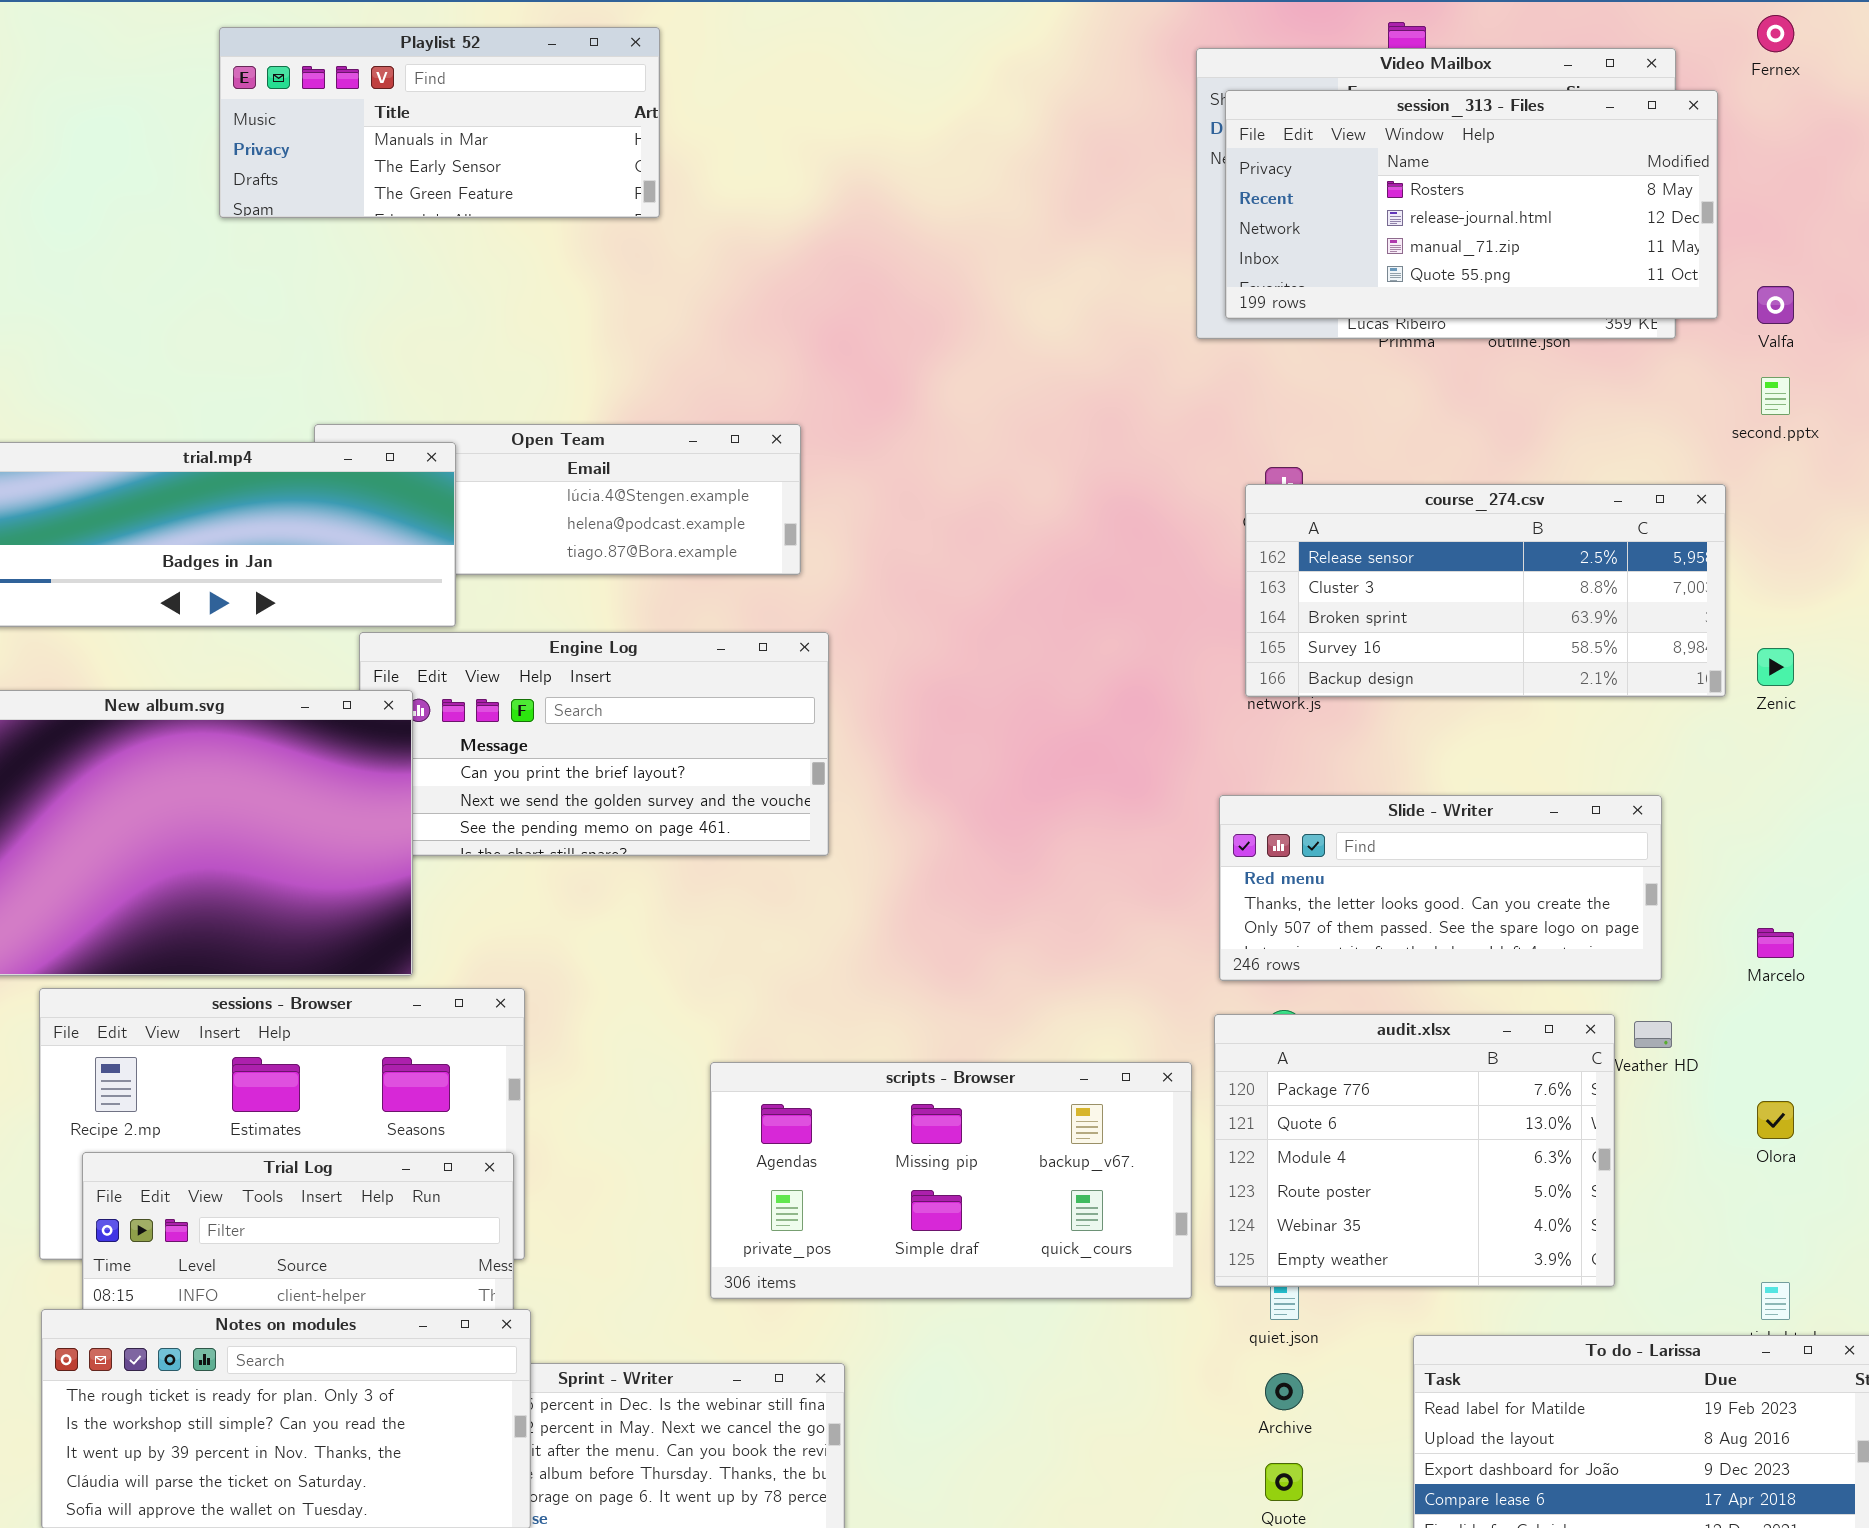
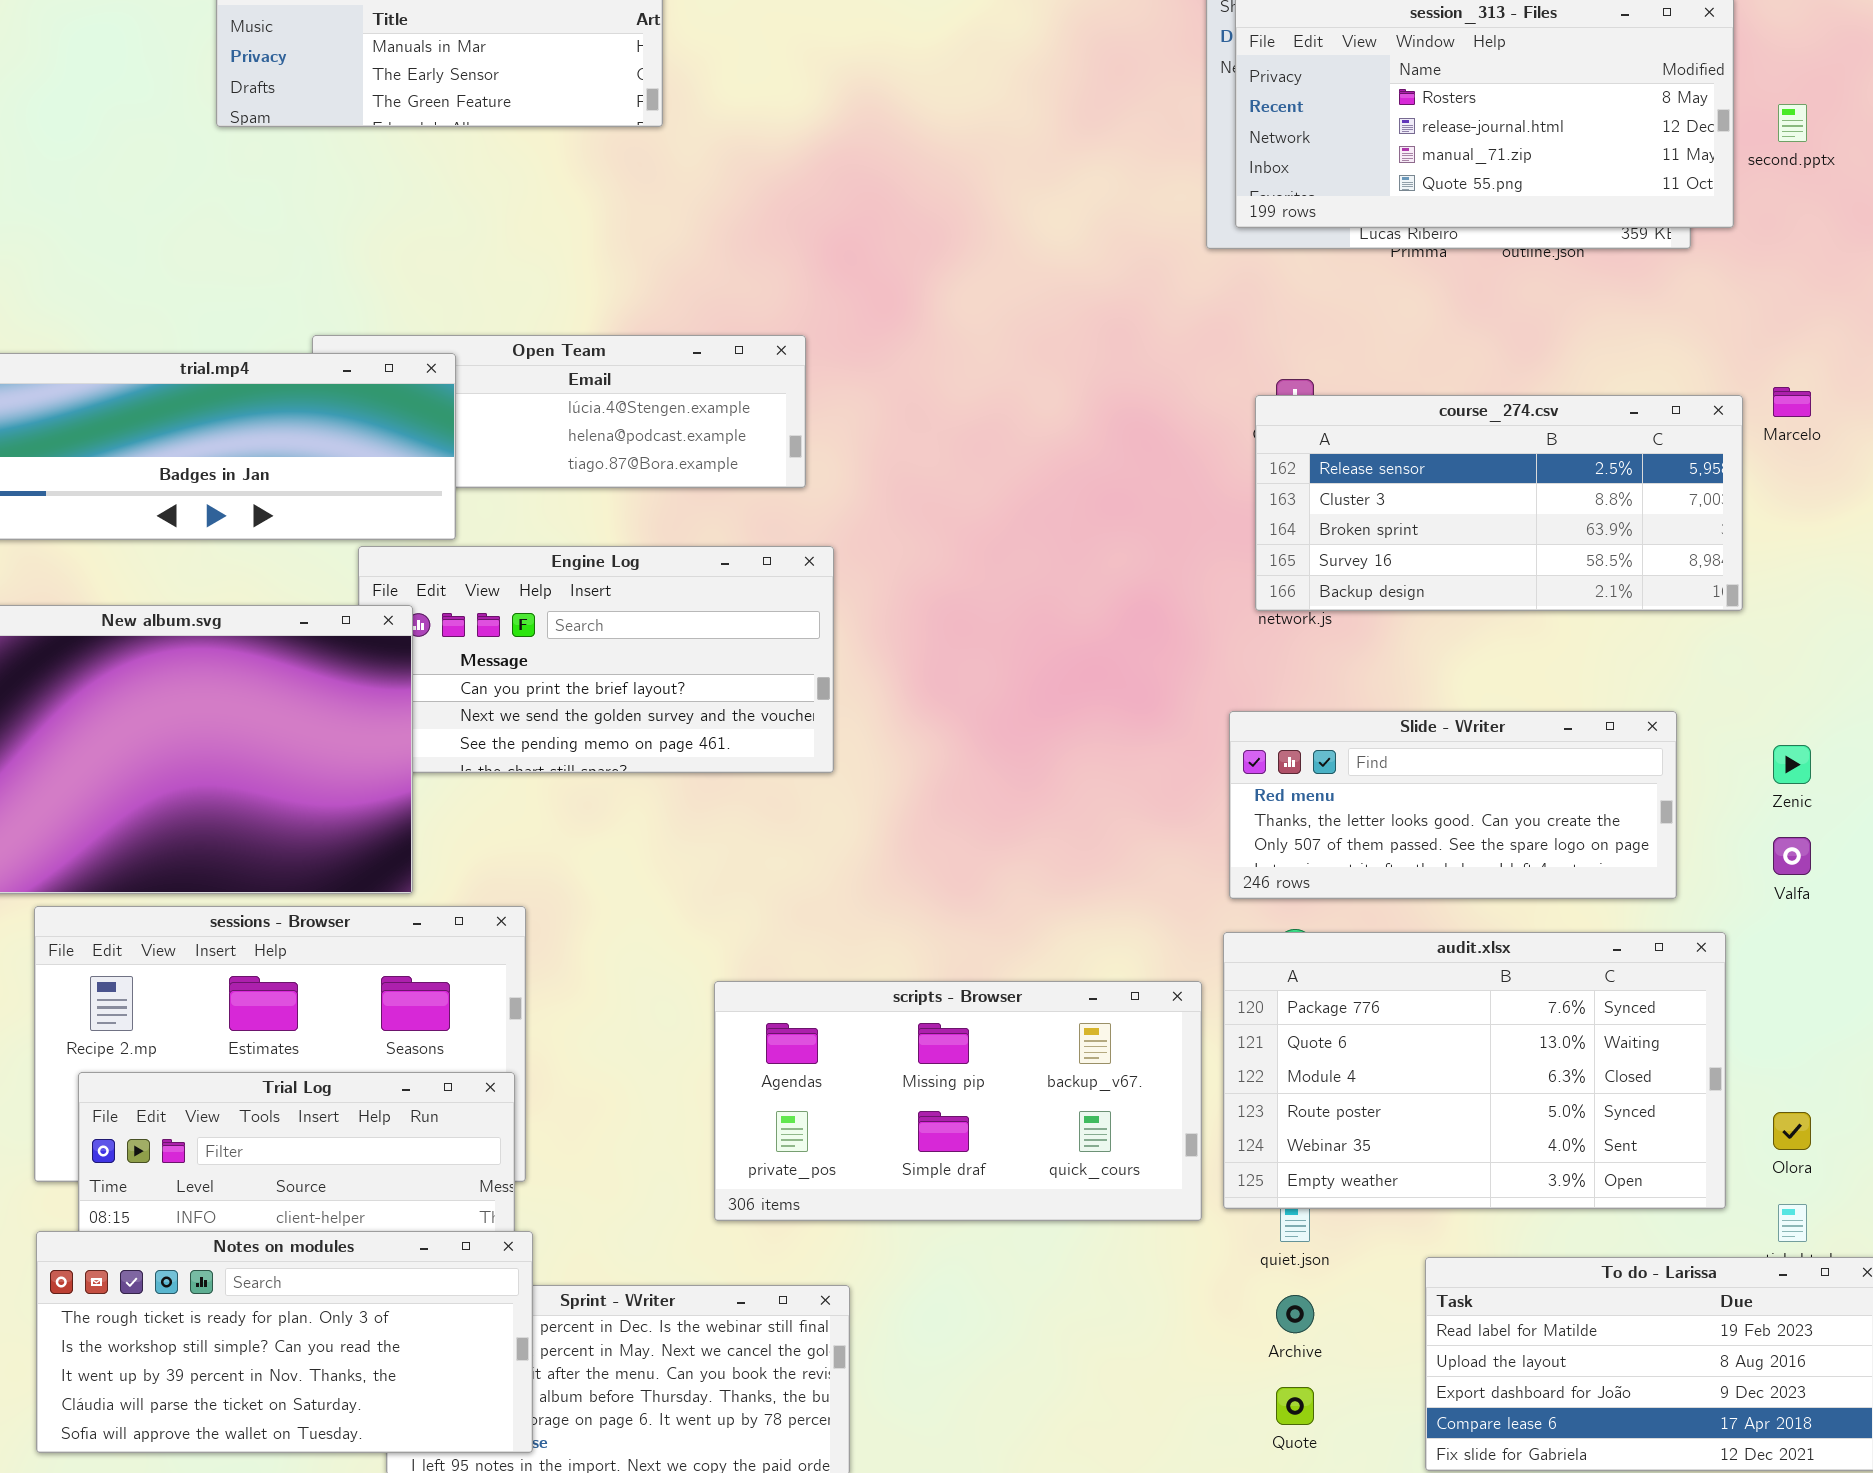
Valfa: [1757,286,1794,324] -> [1773,837,1811,875], moved
second.pptx: [1761,377,1790,415] -> [1778,104,1807,142], moved
Zenic: [1757,648,1794,686] -> [1773,745,1811,784], moved
Marcelo: [1757,928,1794,958] -> [1773,387,1811,417], moved
audit.xlsx: [1214,1014,1615,1287] -> [1223,932,1726,1209], resized
Olora: [1757,1101,1794,1139] -> [1773,1112,1811,1150], moved

